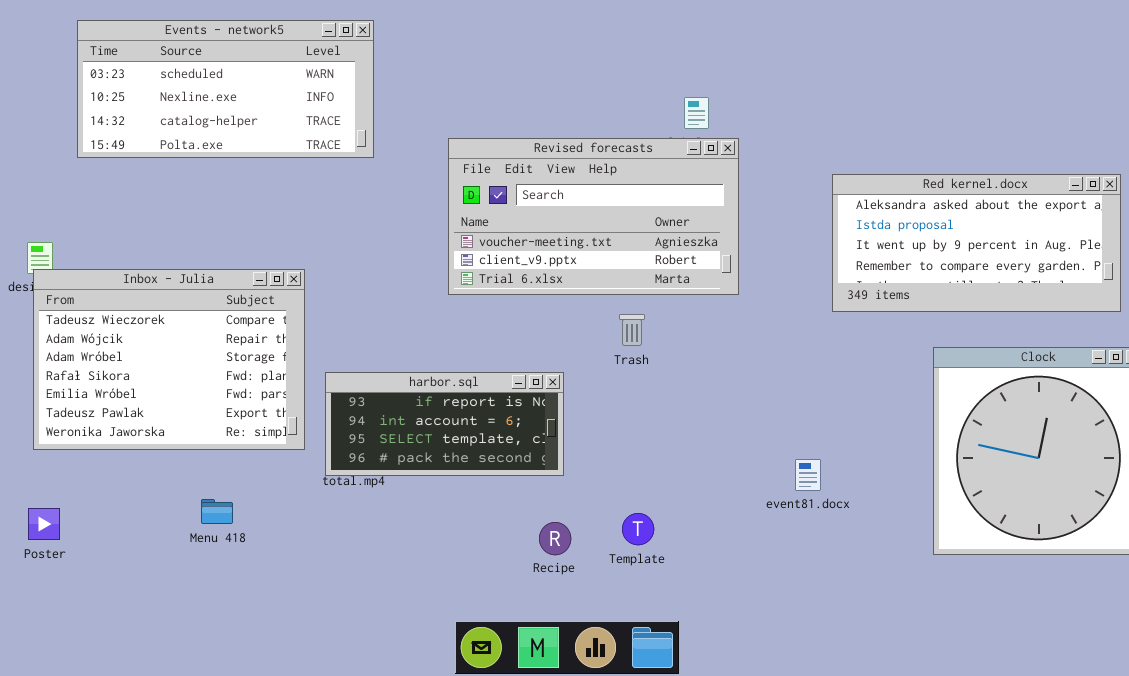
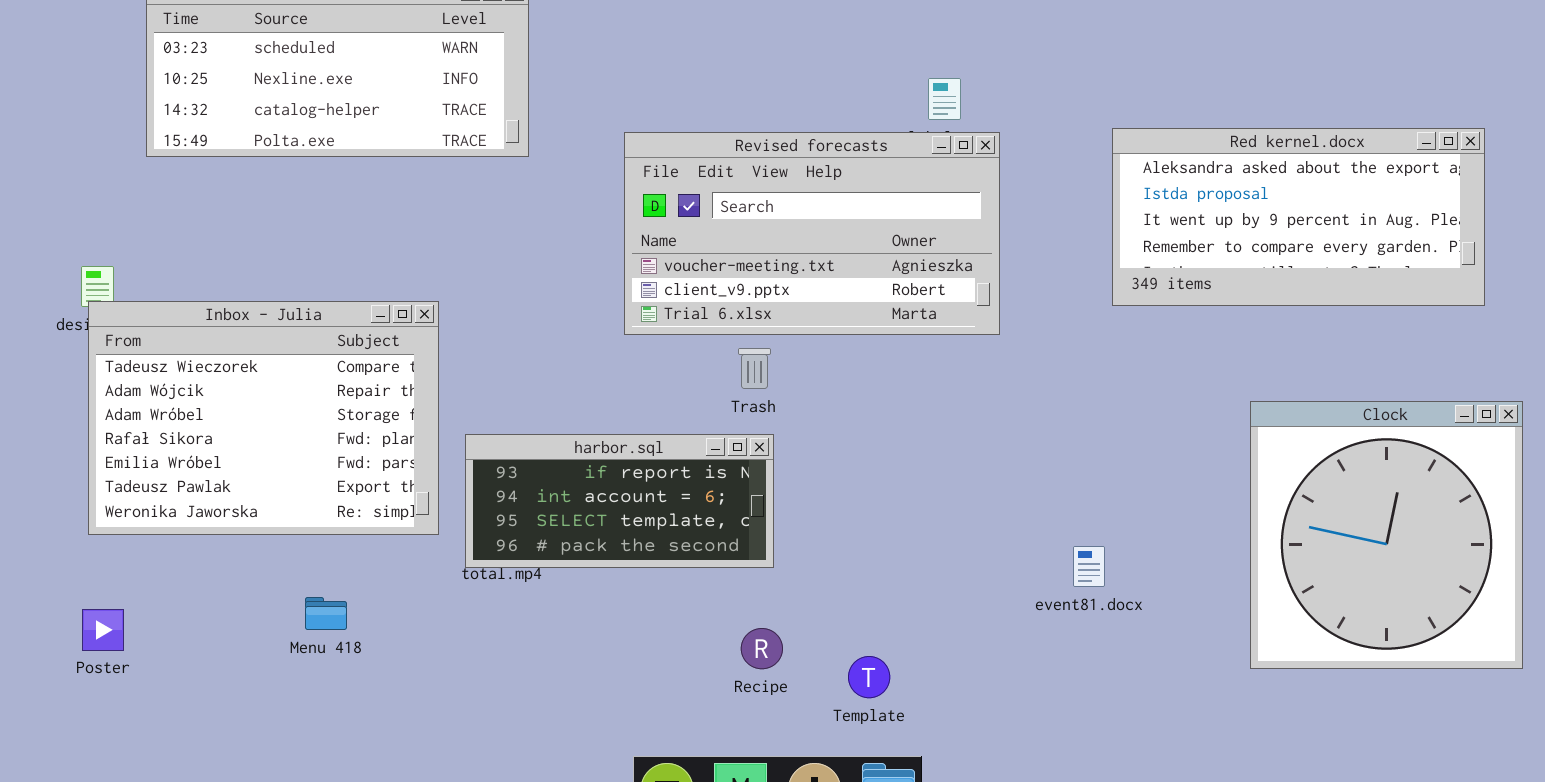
Red kernel.docx: [832,174,1121,312] -> [1112,128,1485,306], moved
Trash: [619,314,645,346] -> [738,348,771,389], moved
Template: [622,513,654,545] -> [848,656,890,698], moved

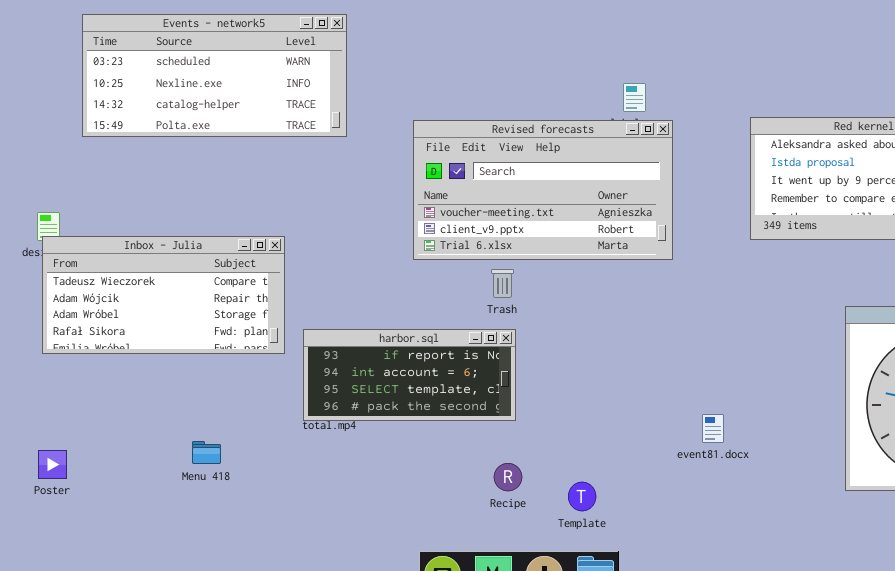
Inbox - Julia: [88,301,439,535] -> [42,236,285,354], resized
event81.docx: [1073,546,1105,587] -> [702,414,724,443], moved

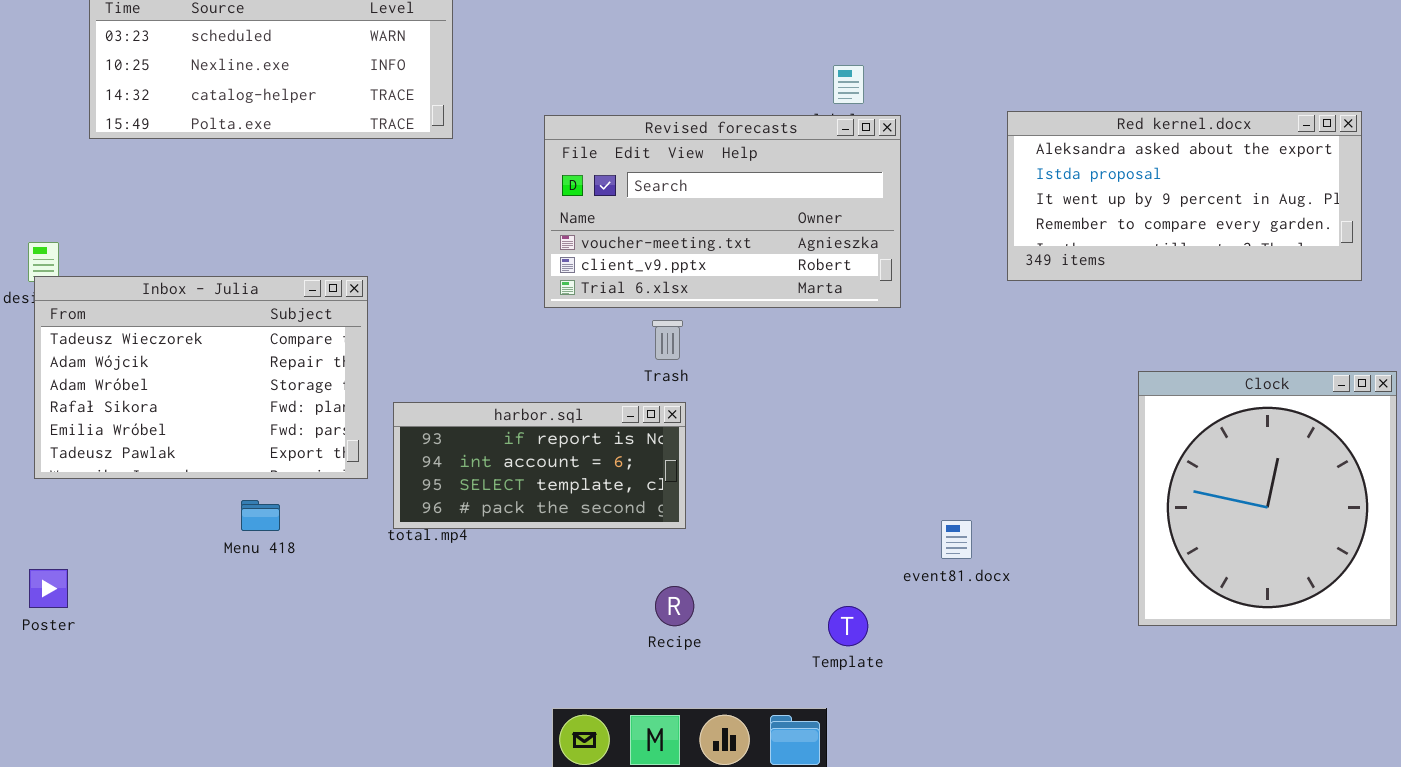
Inbox - Julia: [42,236,285,354] -> [34,276,368,479], resized
Menu 418: [192,441,221,464] -> [241,500,280,531], moved
Template: [568,482,596,511] -> [828,606,868,646], moved

